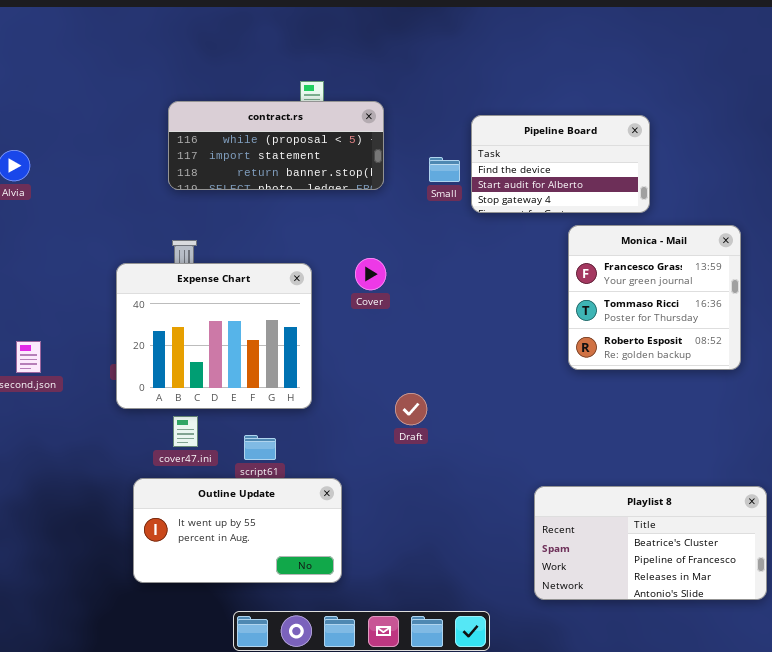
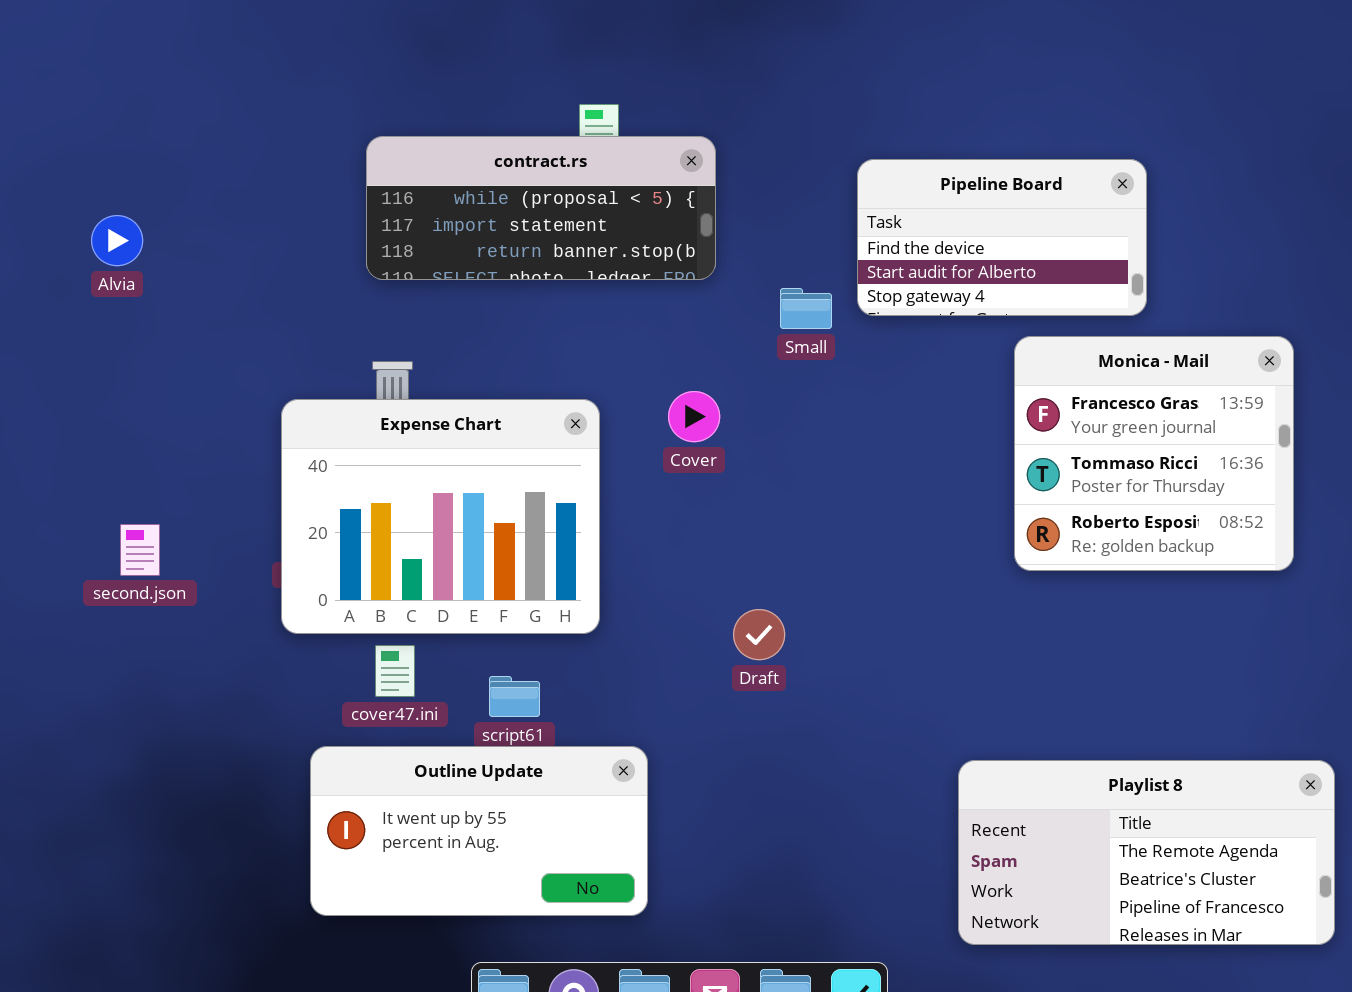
Small: [429,157,460,182] -> [780,288,832,329], moved
Playlist 8: [534,486,767,600] -> [958,760,1335,945], scrolled up 1 row

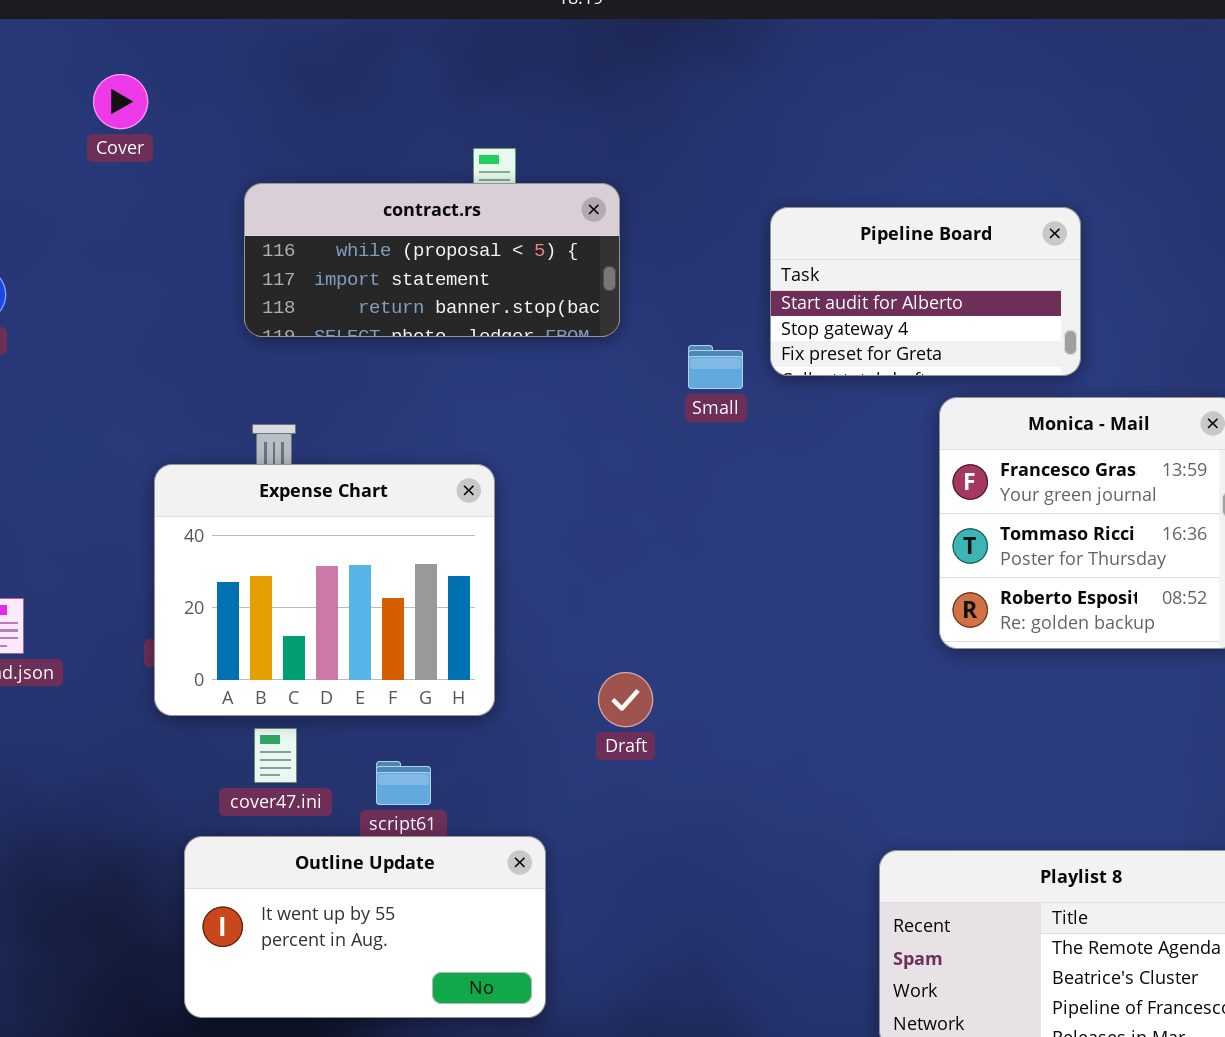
Pipeline Board: [857,159,1147,316] -> [770,207,1081,376], scrolled down 1 row
Cover: [668,391,720,442] -> [93,74,148,129], moved
Draft: [733,609,785,660] -> [598,672,653,727], moved

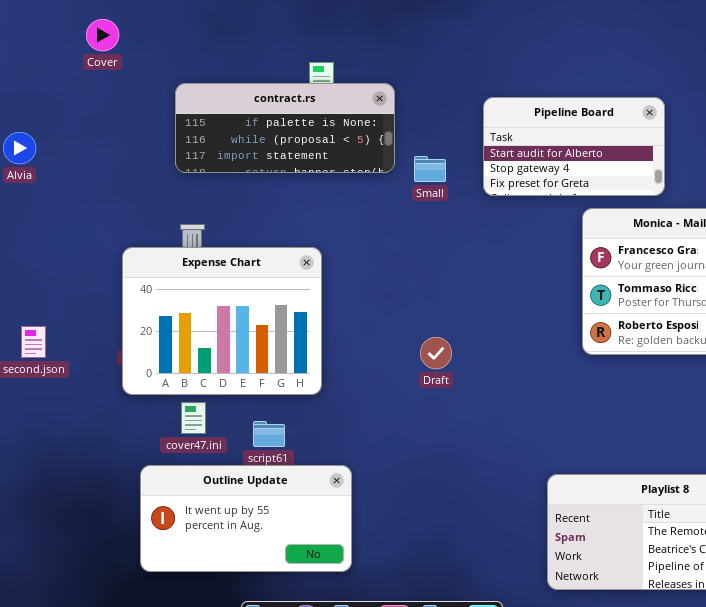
contract.rs: [244,183,620,337] -> [175,83,395,173], scrolled up 1 row
Small: [688,345,743,389] -> [414,156,446,182], moved
Draft: [598,672,653,727] -> [420,337,452,369], moved

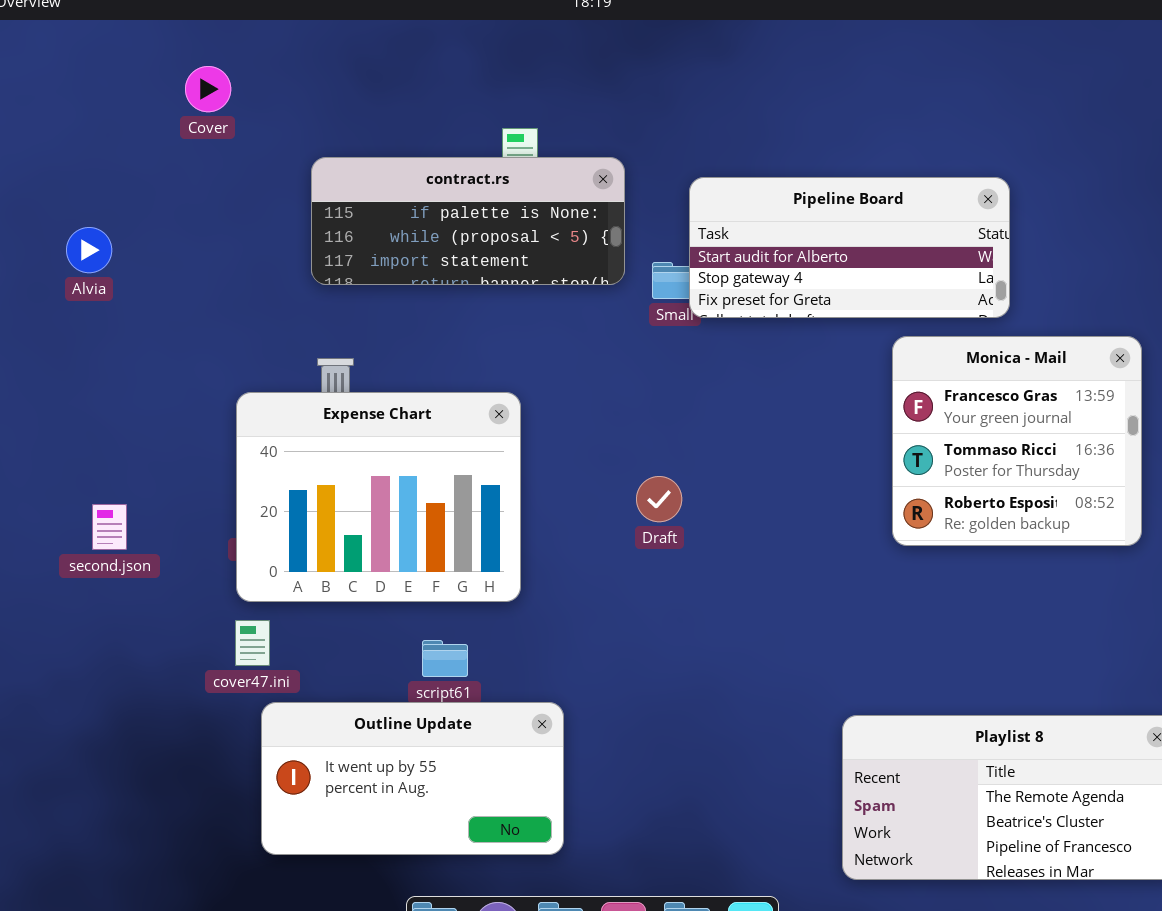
Pipeline Board: [483,97,665,196] -> [689,177,1010,318], resized
Draft: [420,337,452,369] -> [636,476,682,522], moved
cover47.ini: [181,402,206,434] -> [235,620,270,666], moved

